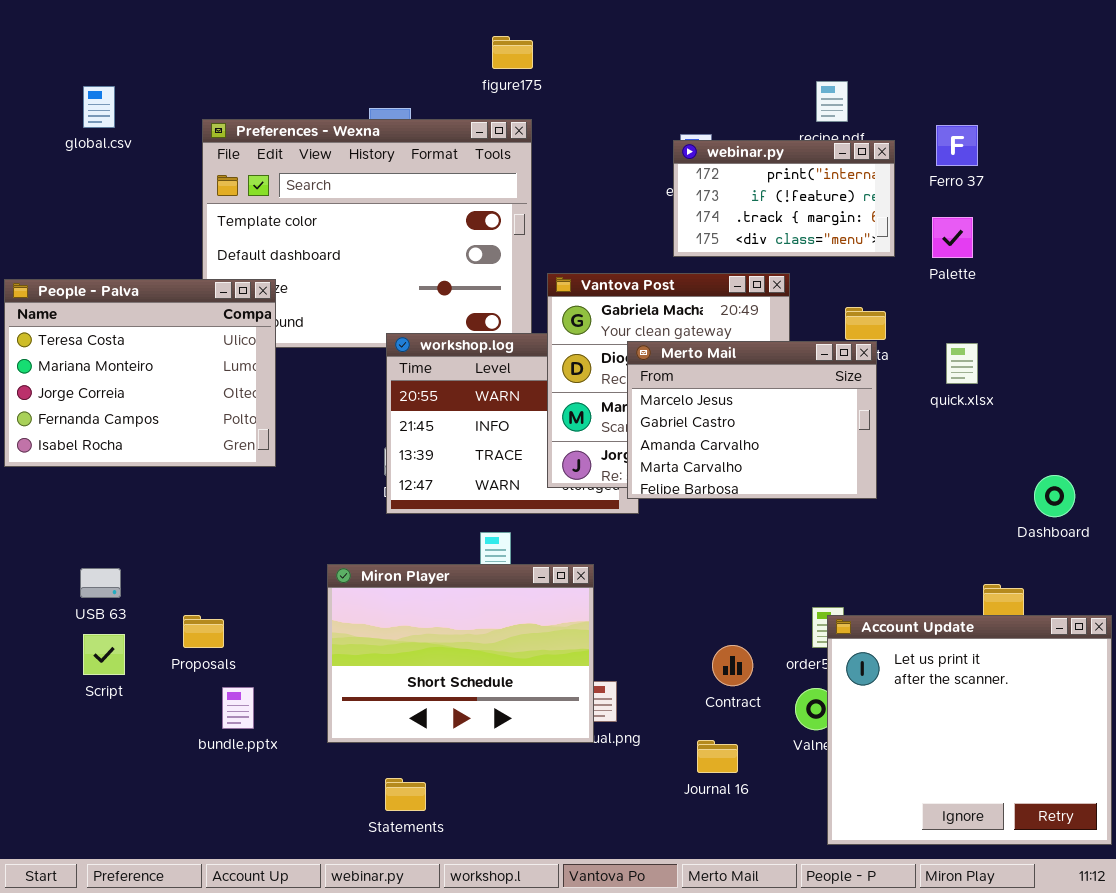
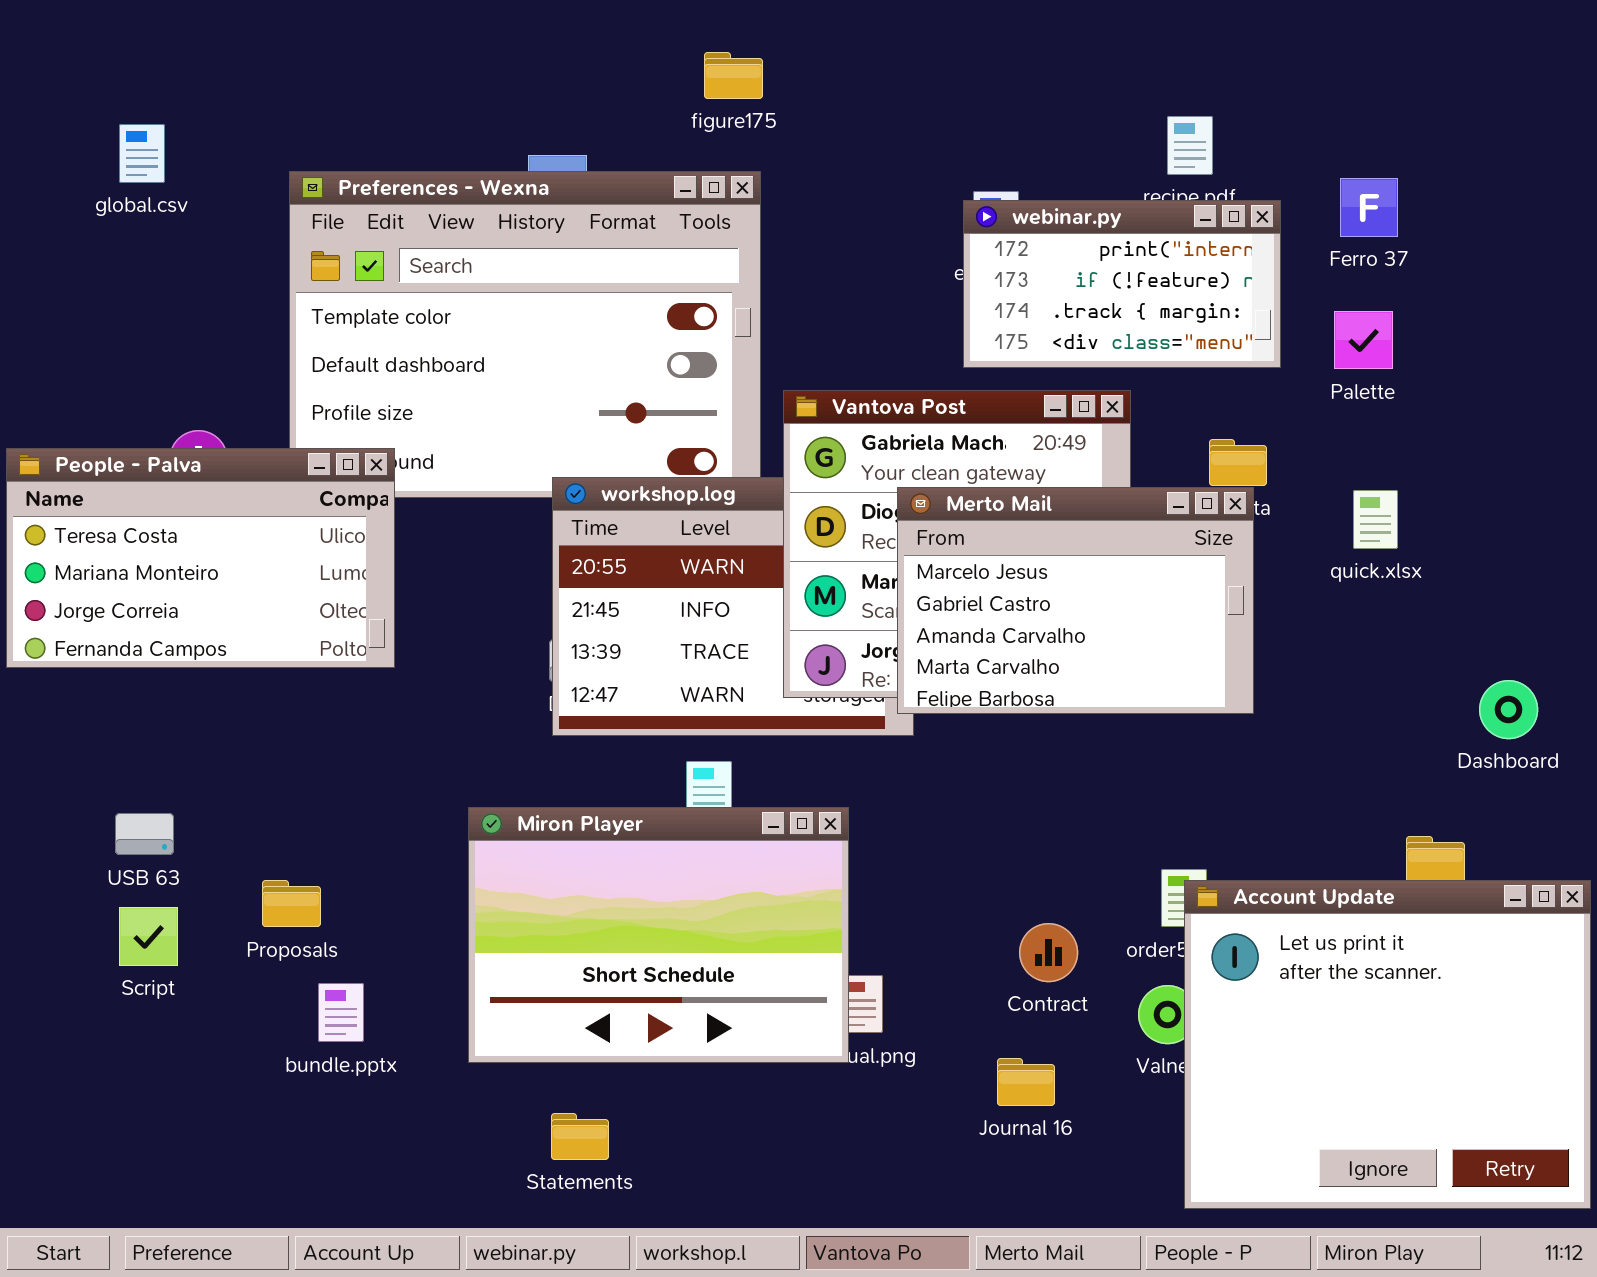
People - Palva: [4,279,276,467] -> [6,448,395,668], resized

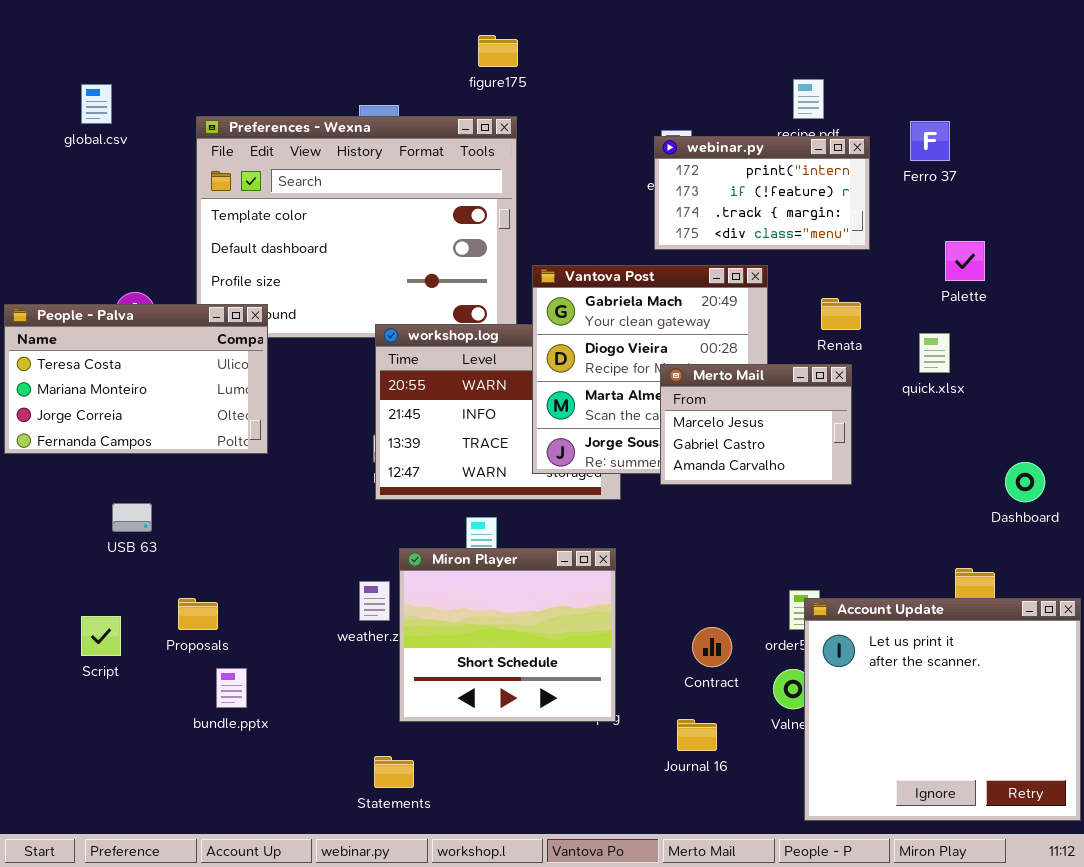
Palette: [1334,311,1393,369] -> [945,241,985,281], moved
Merto Mail: [897,487,1254,714] -> [660,364,852,485], resized
Miron Player: [468,807,849,1063] -> [399,548,616,722], moved, resized
USB 63: [115,813,174,855] -> [112,503,152,532], moved

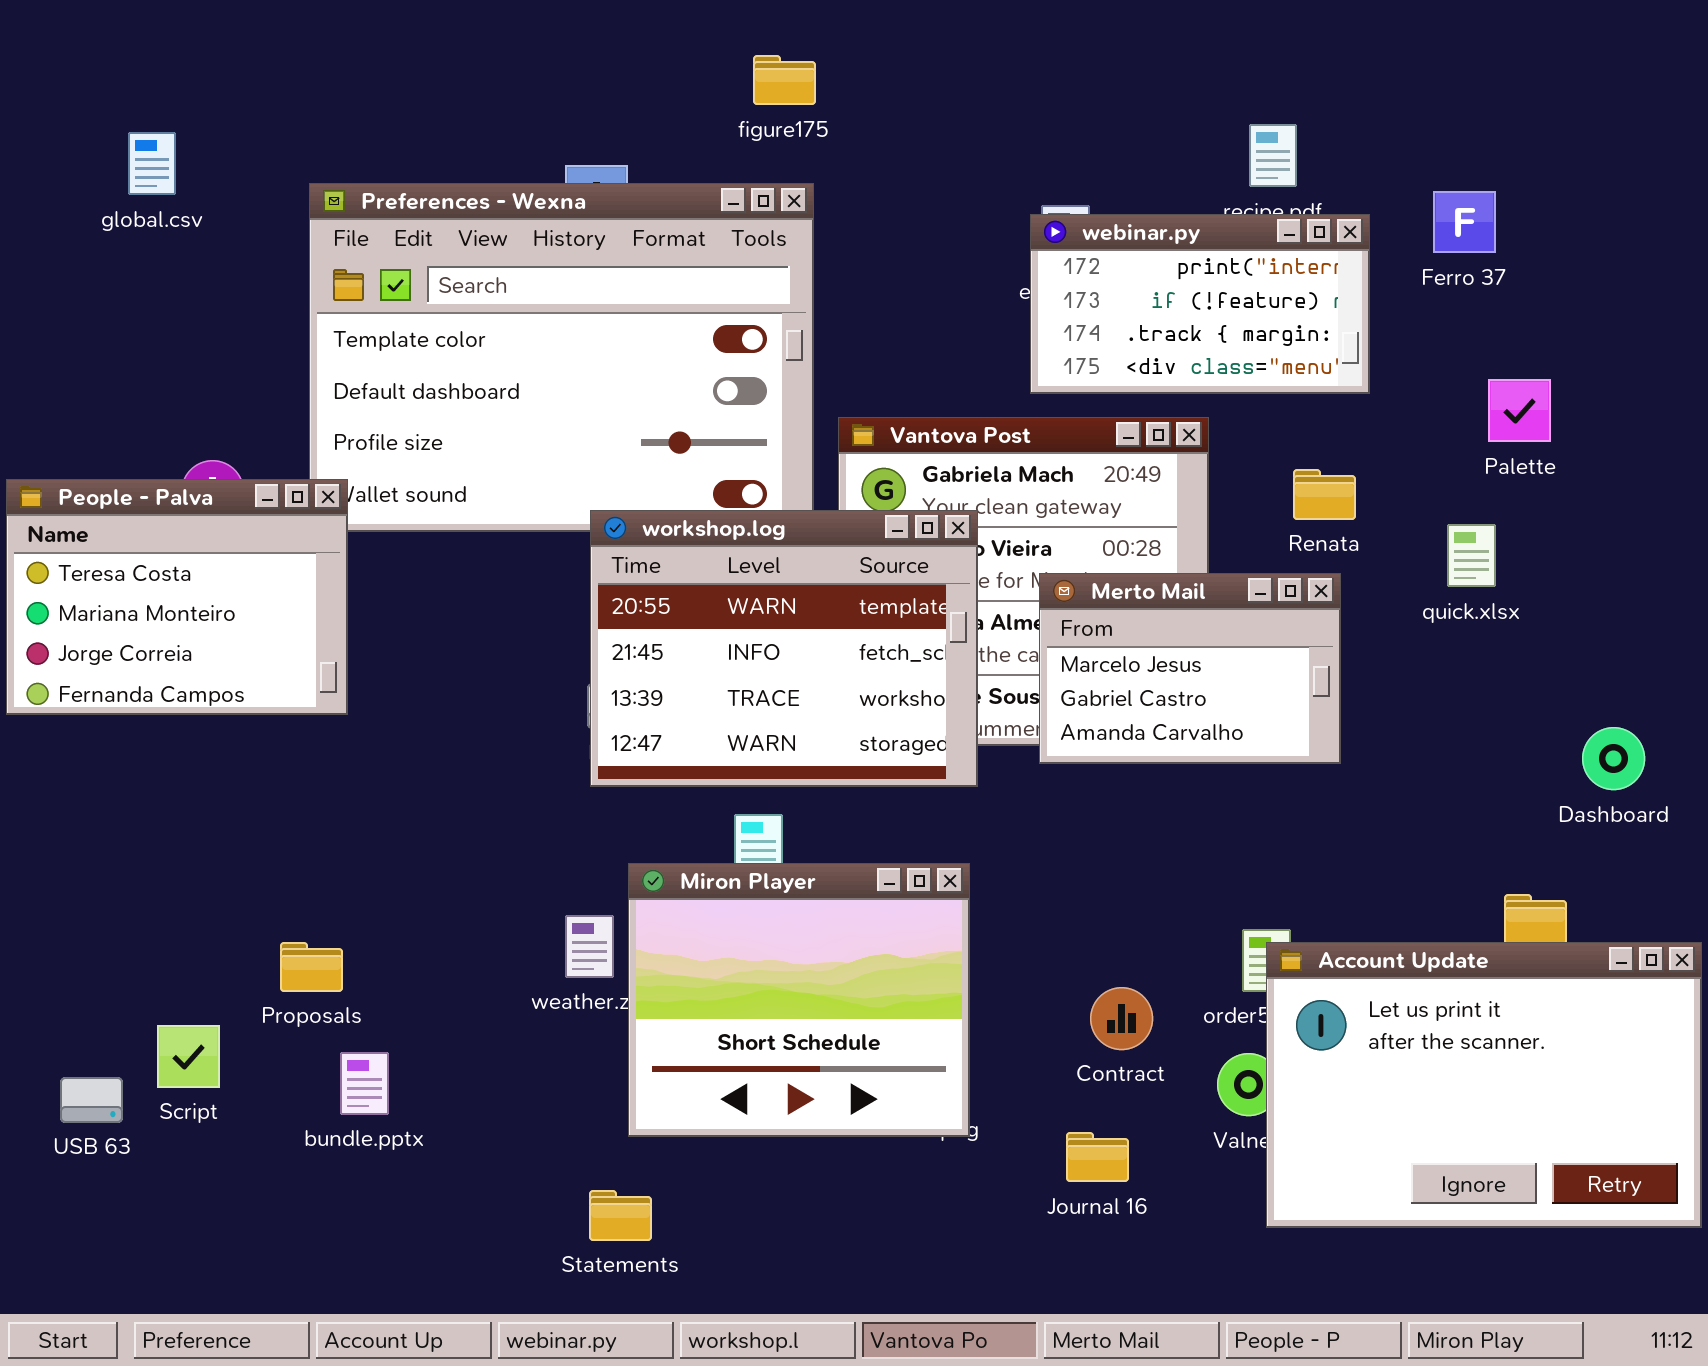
People - Palva: [4,304,268,454] -> [6,479,348,715], resized
workshop.log: [375,324,621,500] -> [590,510,978,787], raised
USB 63: [112,503,152,532] -> [60,1077,123,1123], moved
Account Update: [804,598,1081,821] -> [1266,942,1702,1228], resized
Script: [81,616,121,656] -> [157,1025,220,1088], moved

